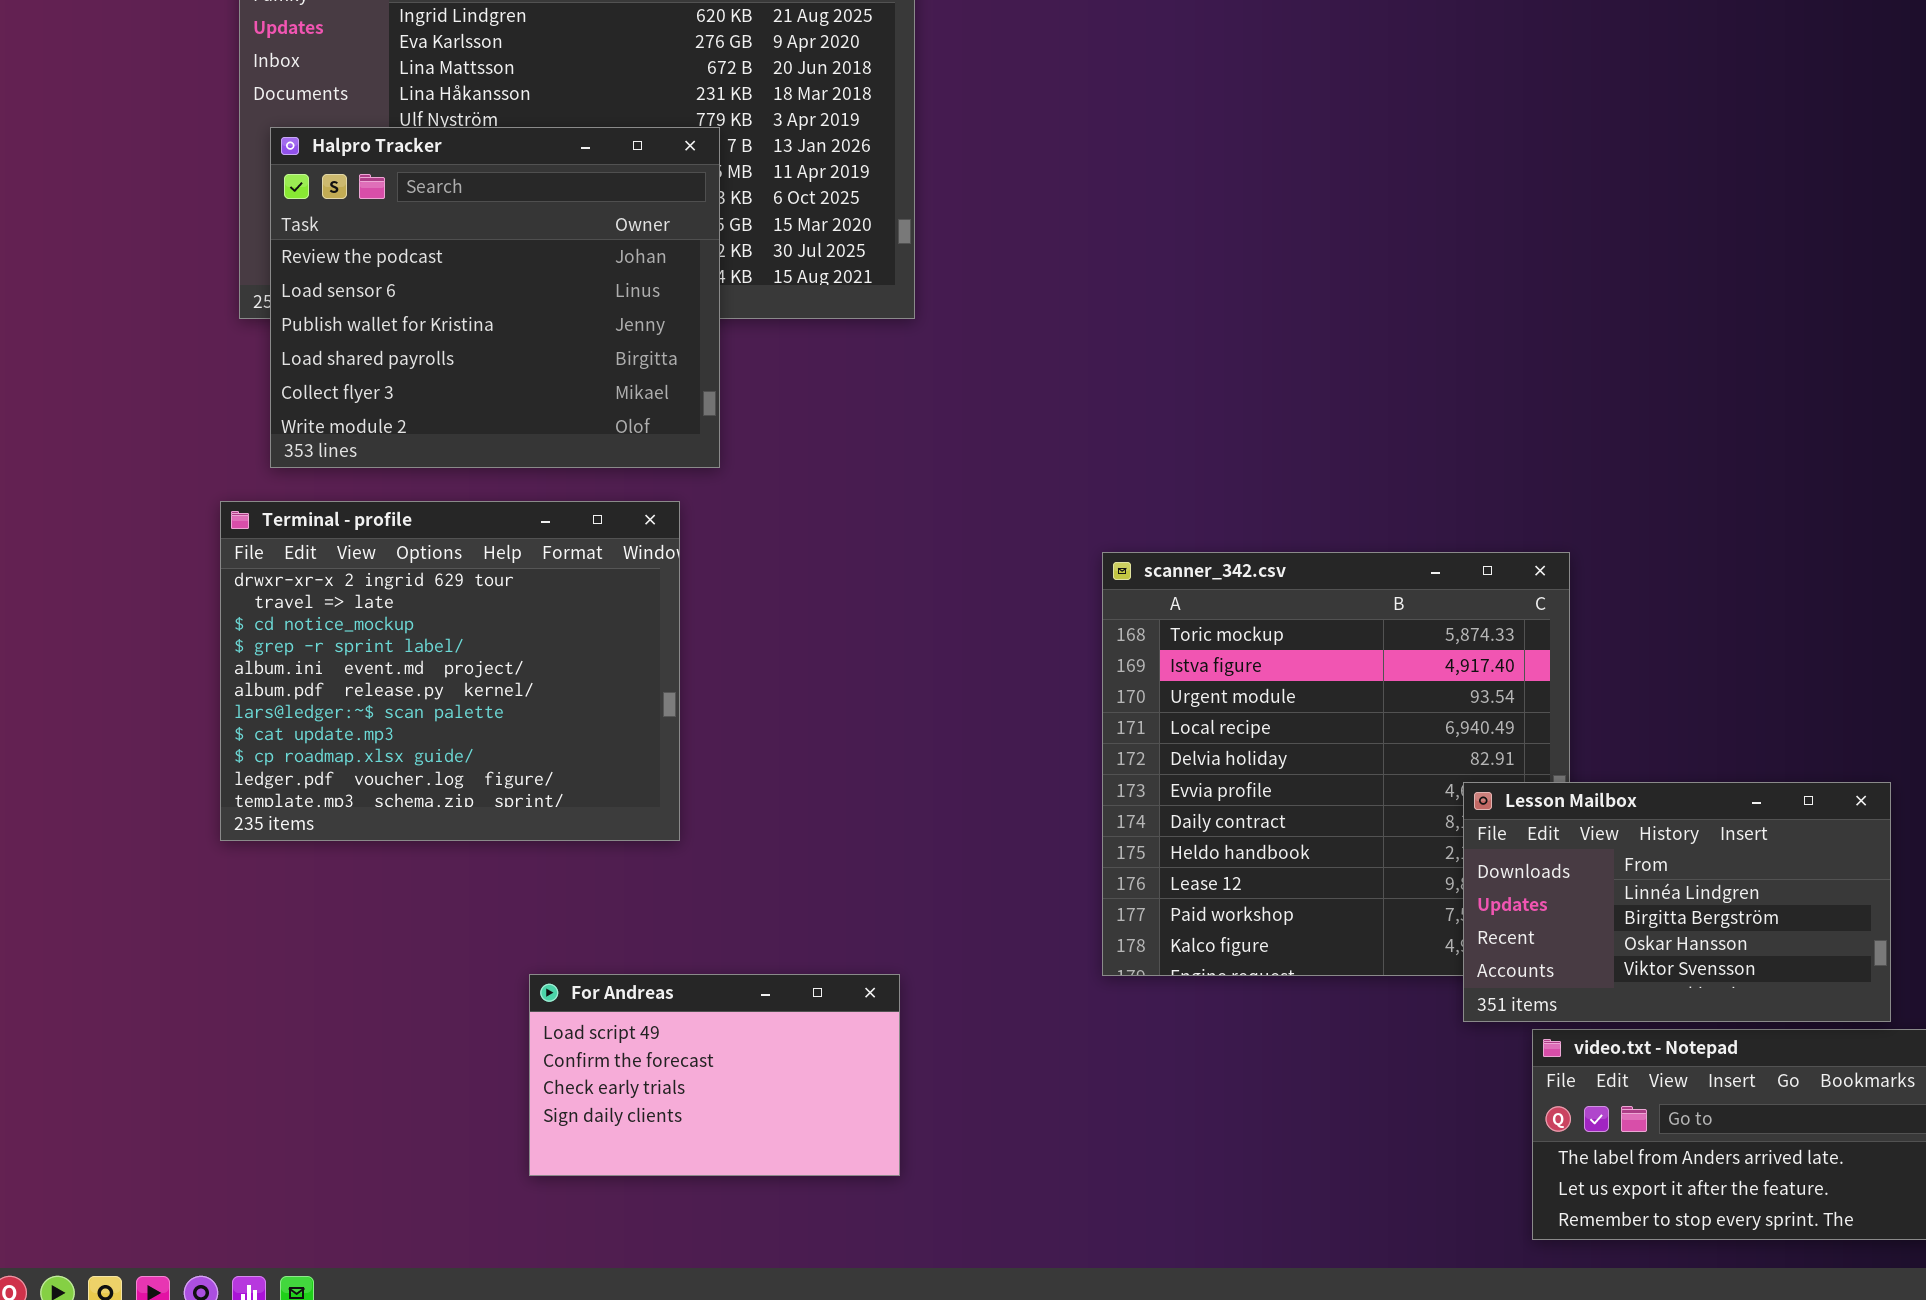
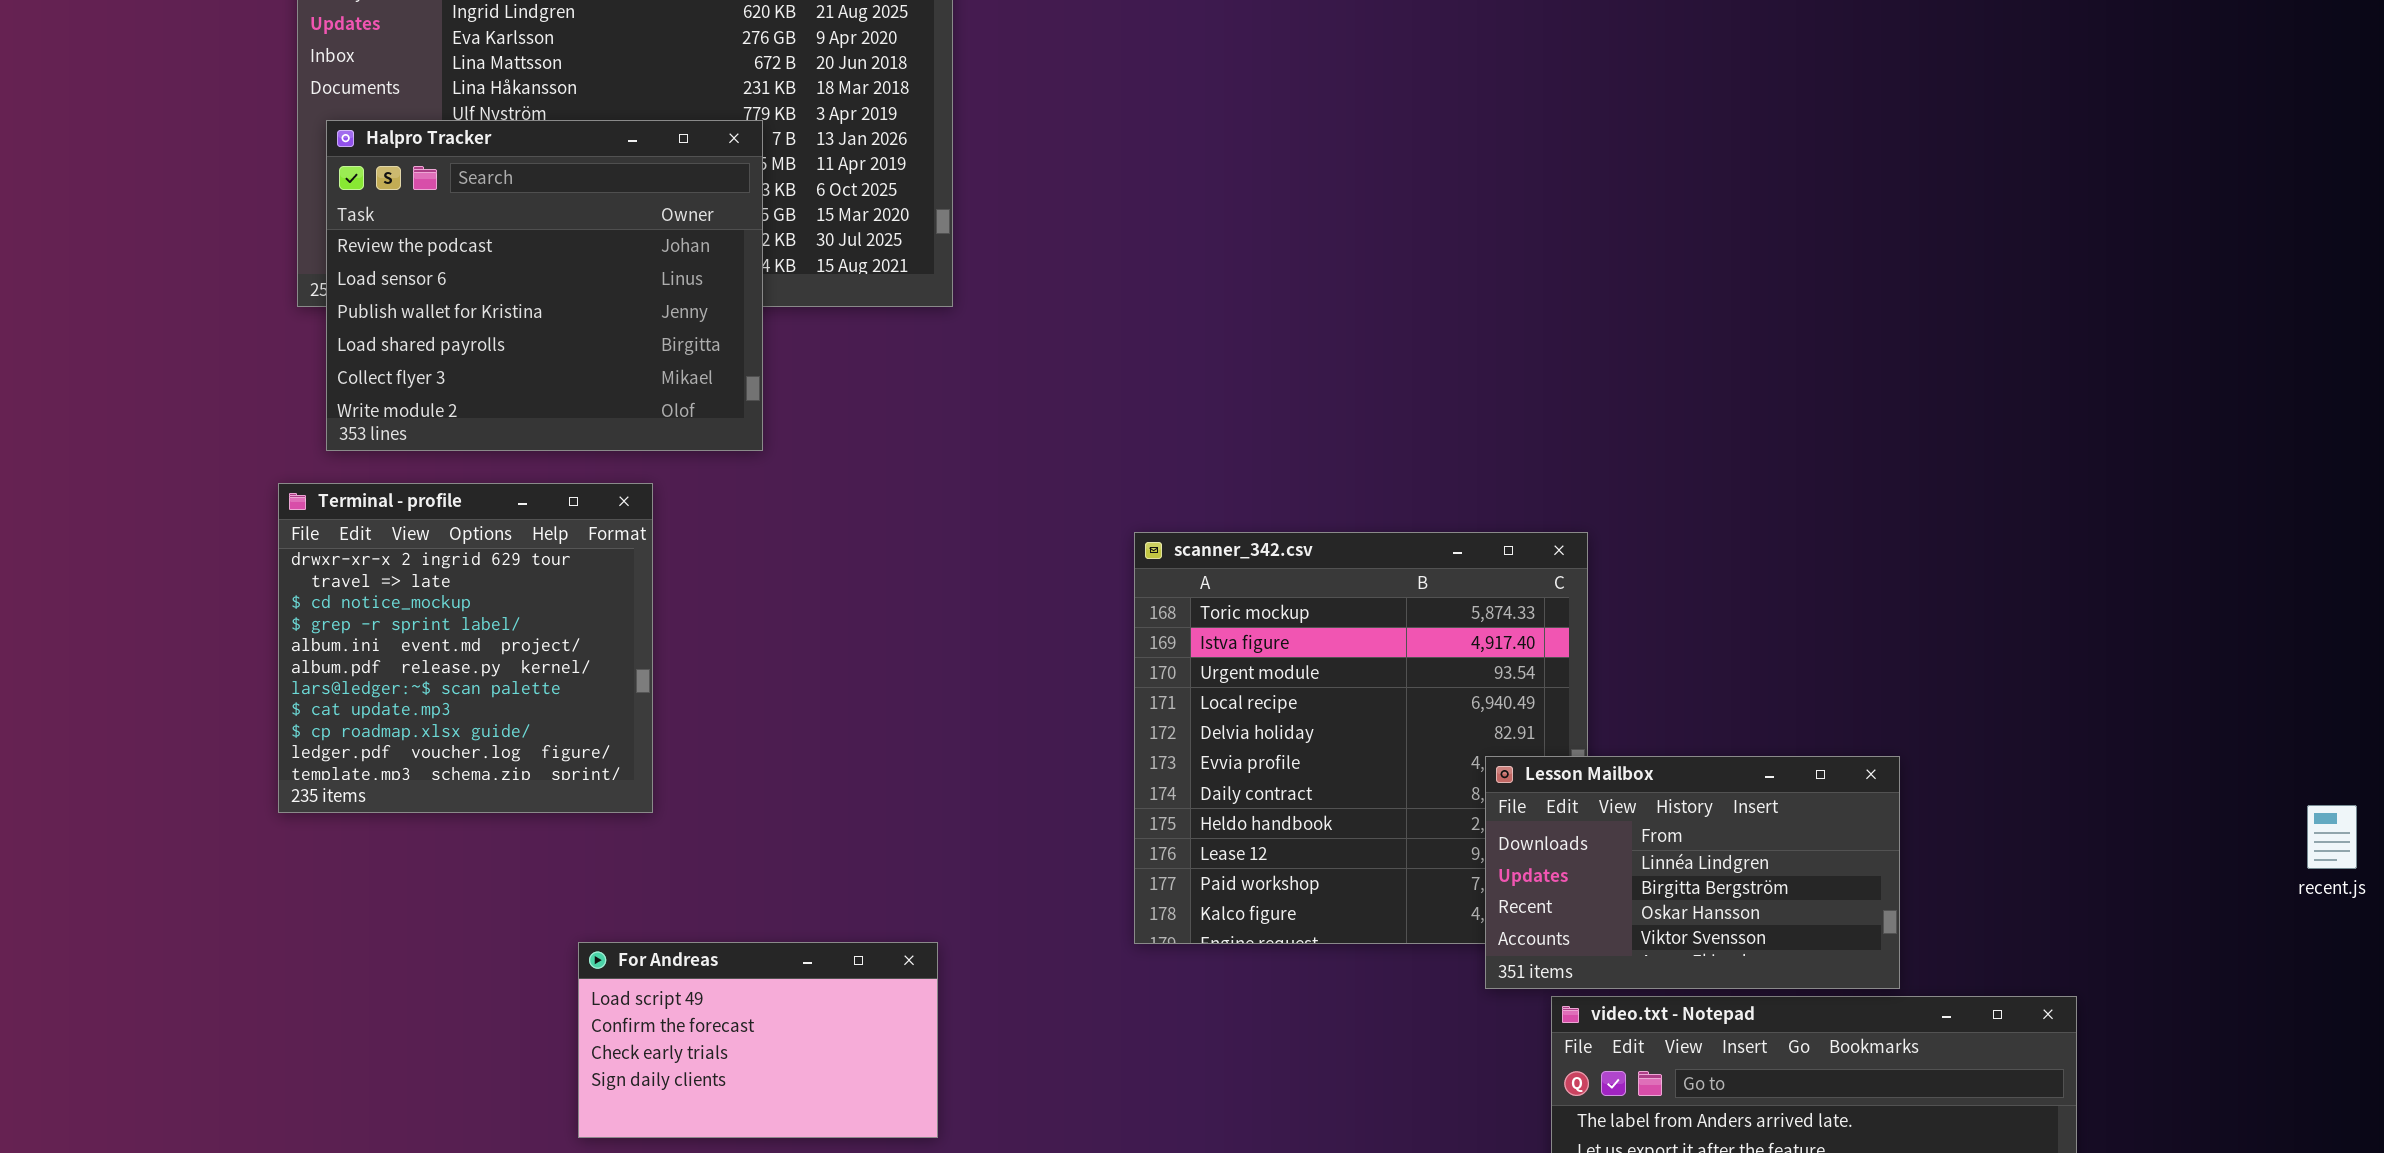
Terminal - profile: [220,501,680,841] -> [278,483,653,813], resized

